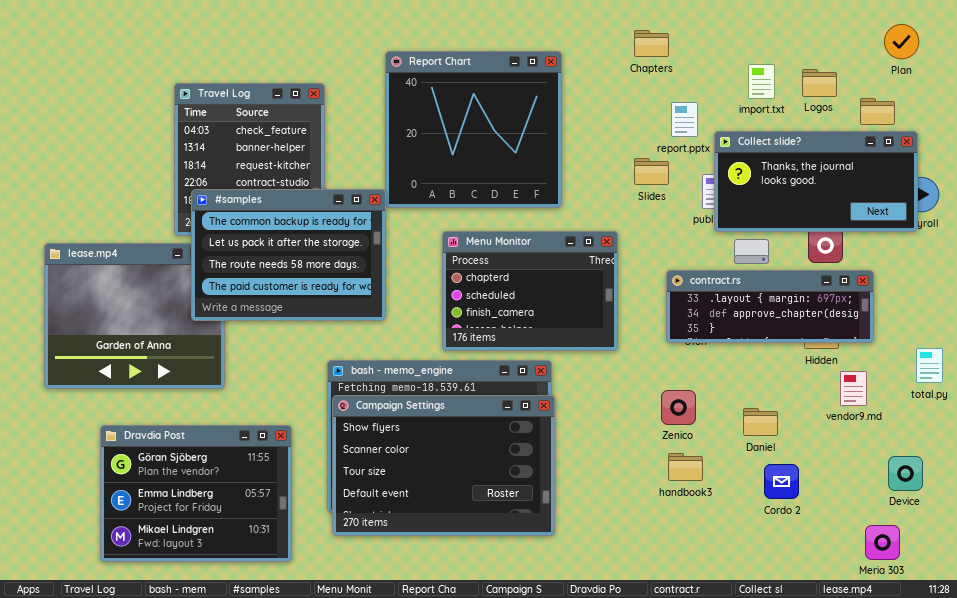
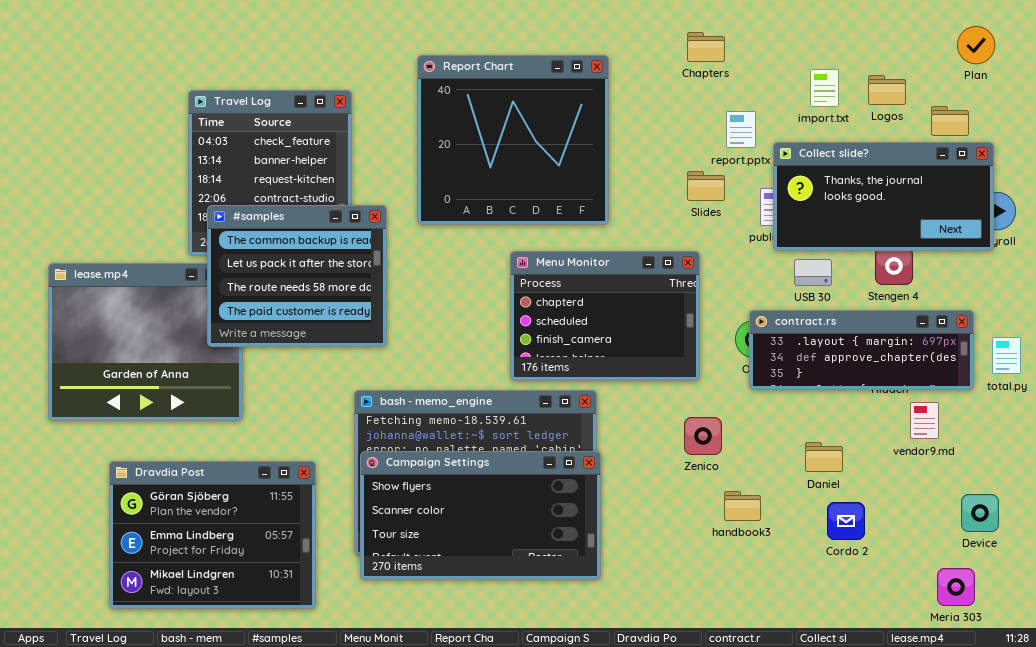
#samples: [191,189,386,321] -> [207,205,387,347], resized
Menu Monitor: [442,231,618,351] -> [510,251,700,381], moved
contract.rs: [666,270,874,343] -> [749,310,974,390], moved
total.py: [916,348,943,383] -> [992,337,1021,374], moved
Zenico: [661,390,696,425] -> [684,417,722,455], moved
Campaign Settings: [332,395,555,536] -> [360,451,601,580], resized

